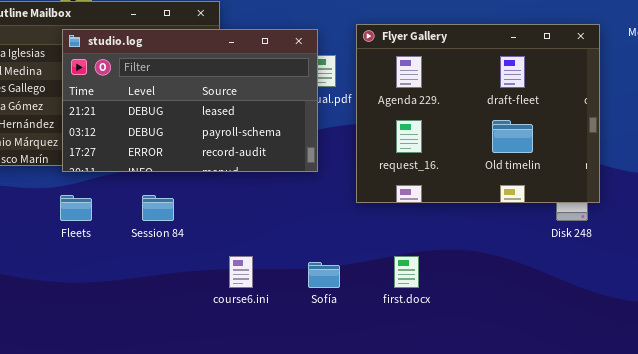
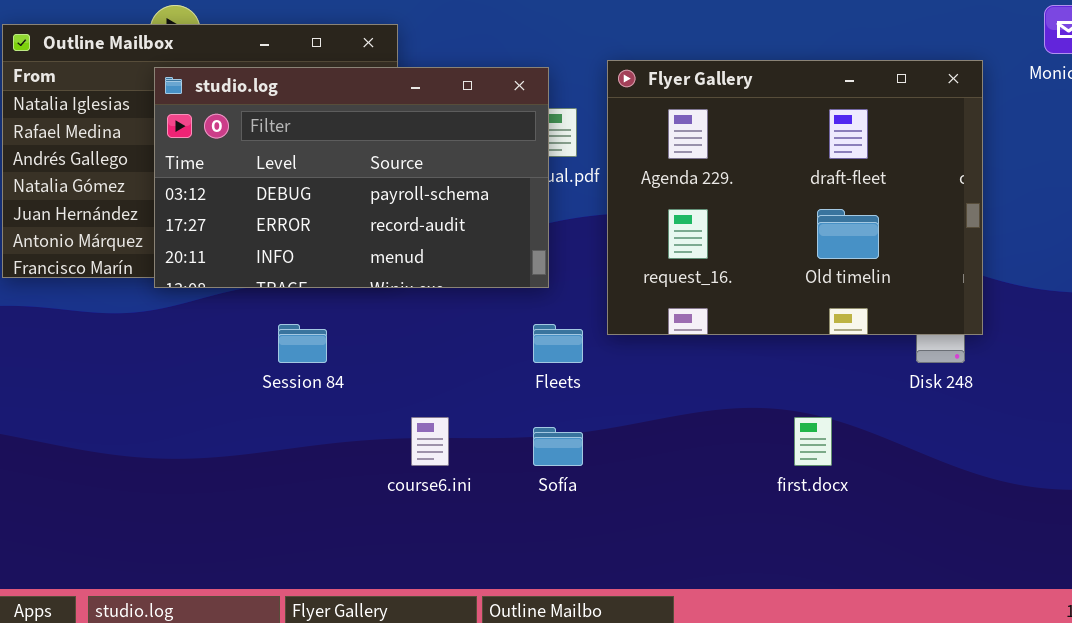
studio.log: [62,29,318,172] -> [154,67,549,288], scrolled down 1 row
Fleets: [60,195,92,221] -> [533,324,583,363], moved
first.docx: [394,256,419,288] -> [794,417,832,466], moved

